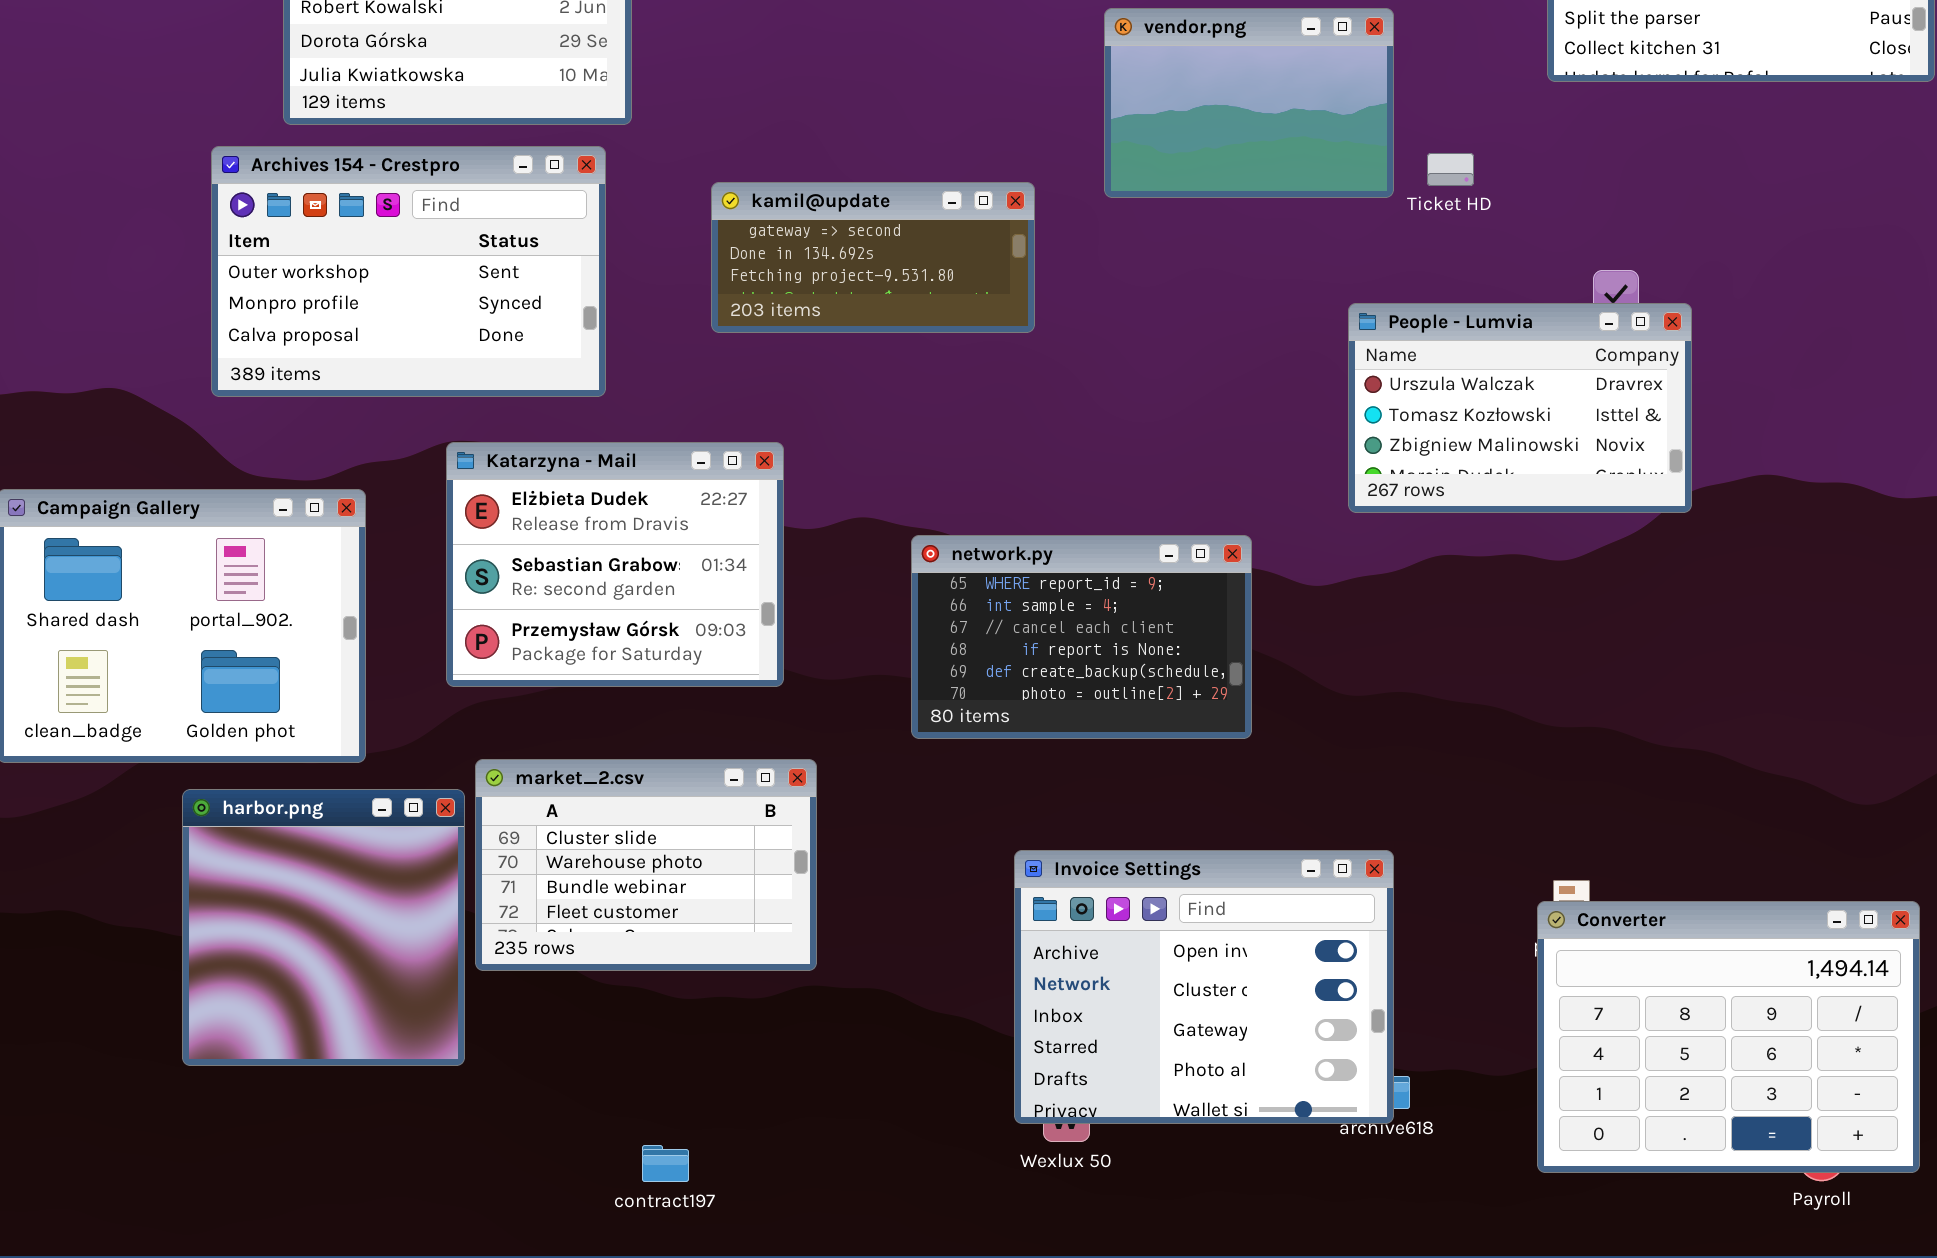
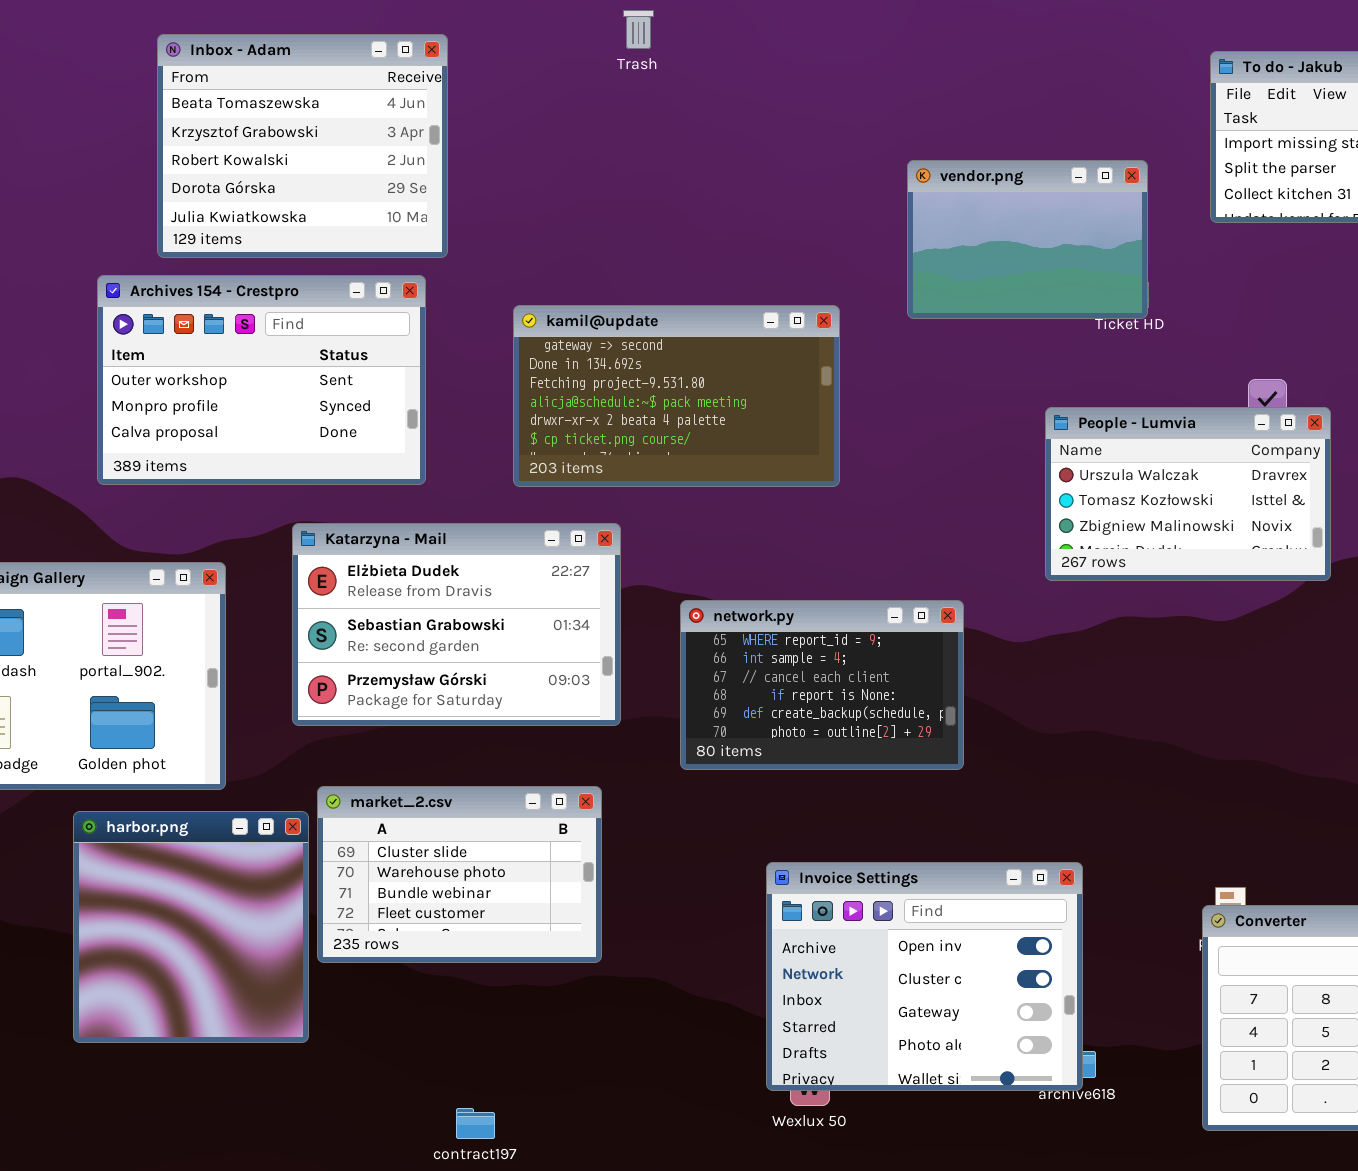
vendor.png: [1104,8,1394,198] -> [907,160,1148,319], moved
kamil@update: [711,182,1035,333] -> [513,305,840,487], resized
Katarzyna - Mail: [446,442,784,687] -> [292,523,621,726], resized

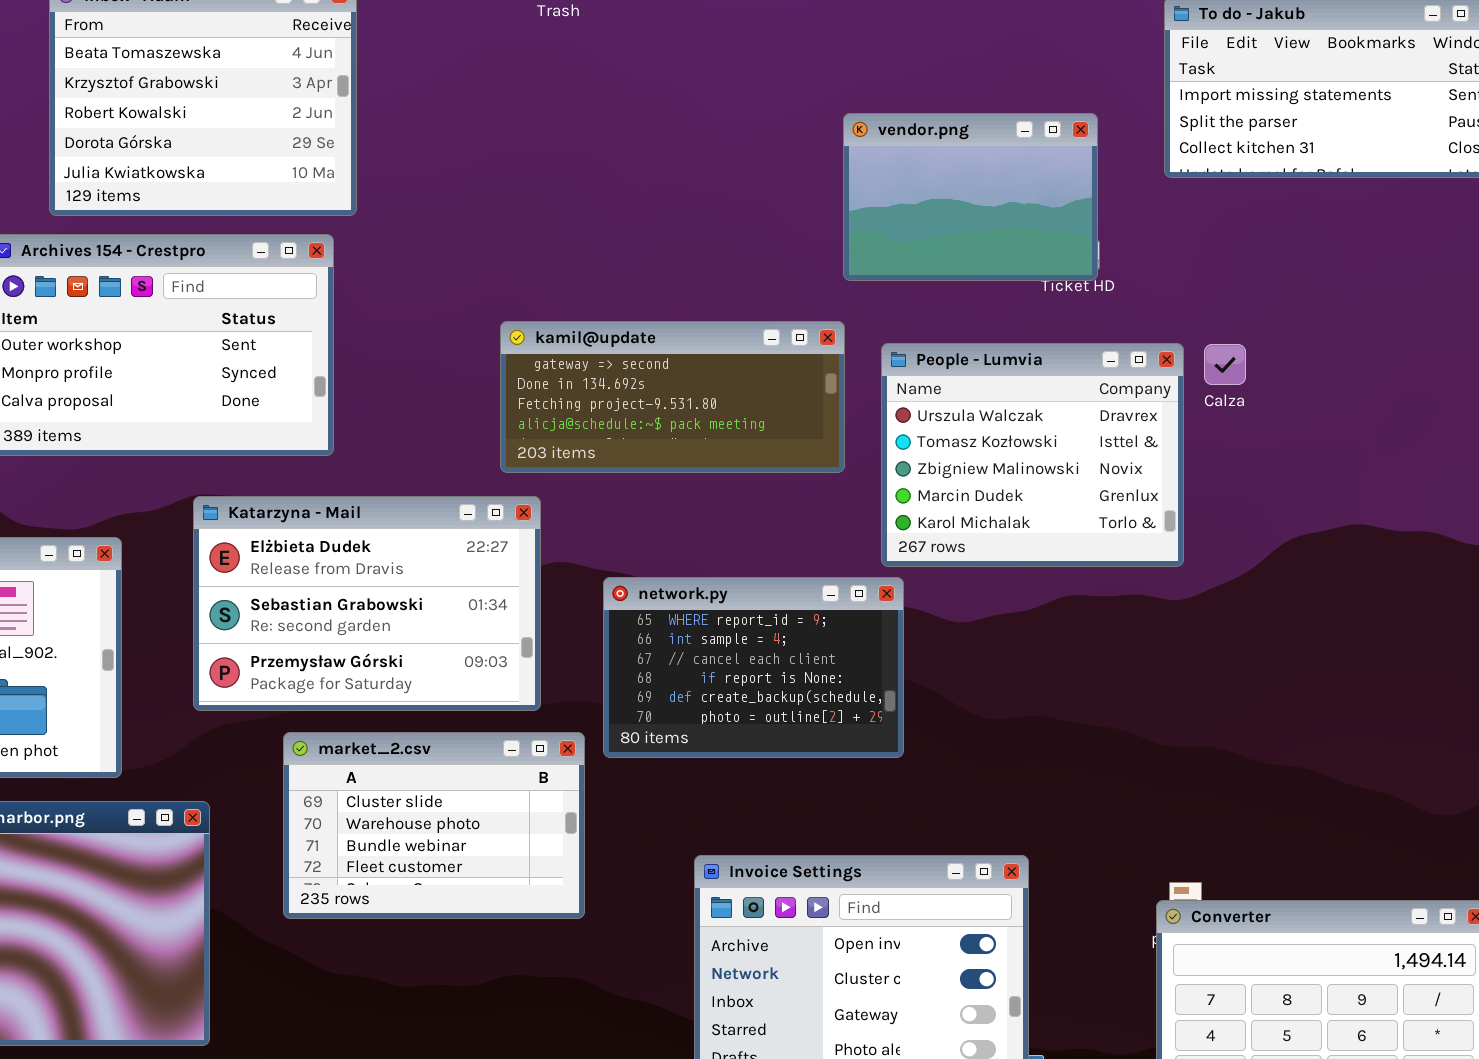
kamil@update: [513,305,840,487] -> [500,321,845,473], moved, resized
People - Lumvia: [1045,407,1331,581] -> [881,343,1184,567], moved, resized
market_2.csv: [317,786,602,963] -> [283,732,585,919], moved

